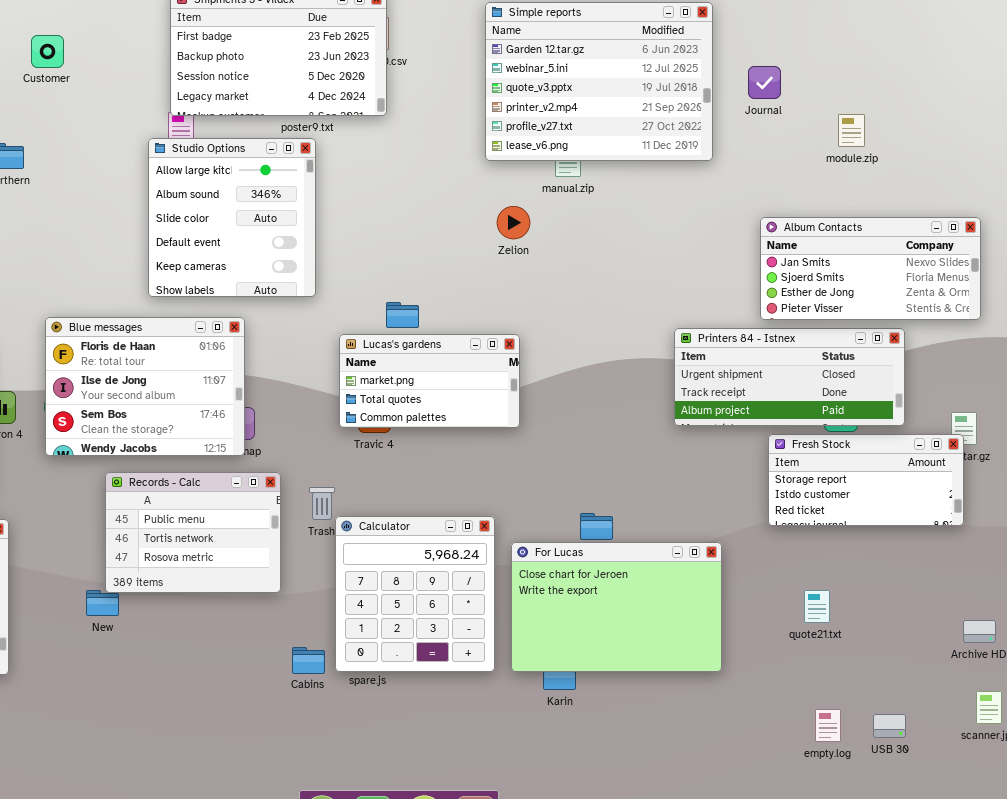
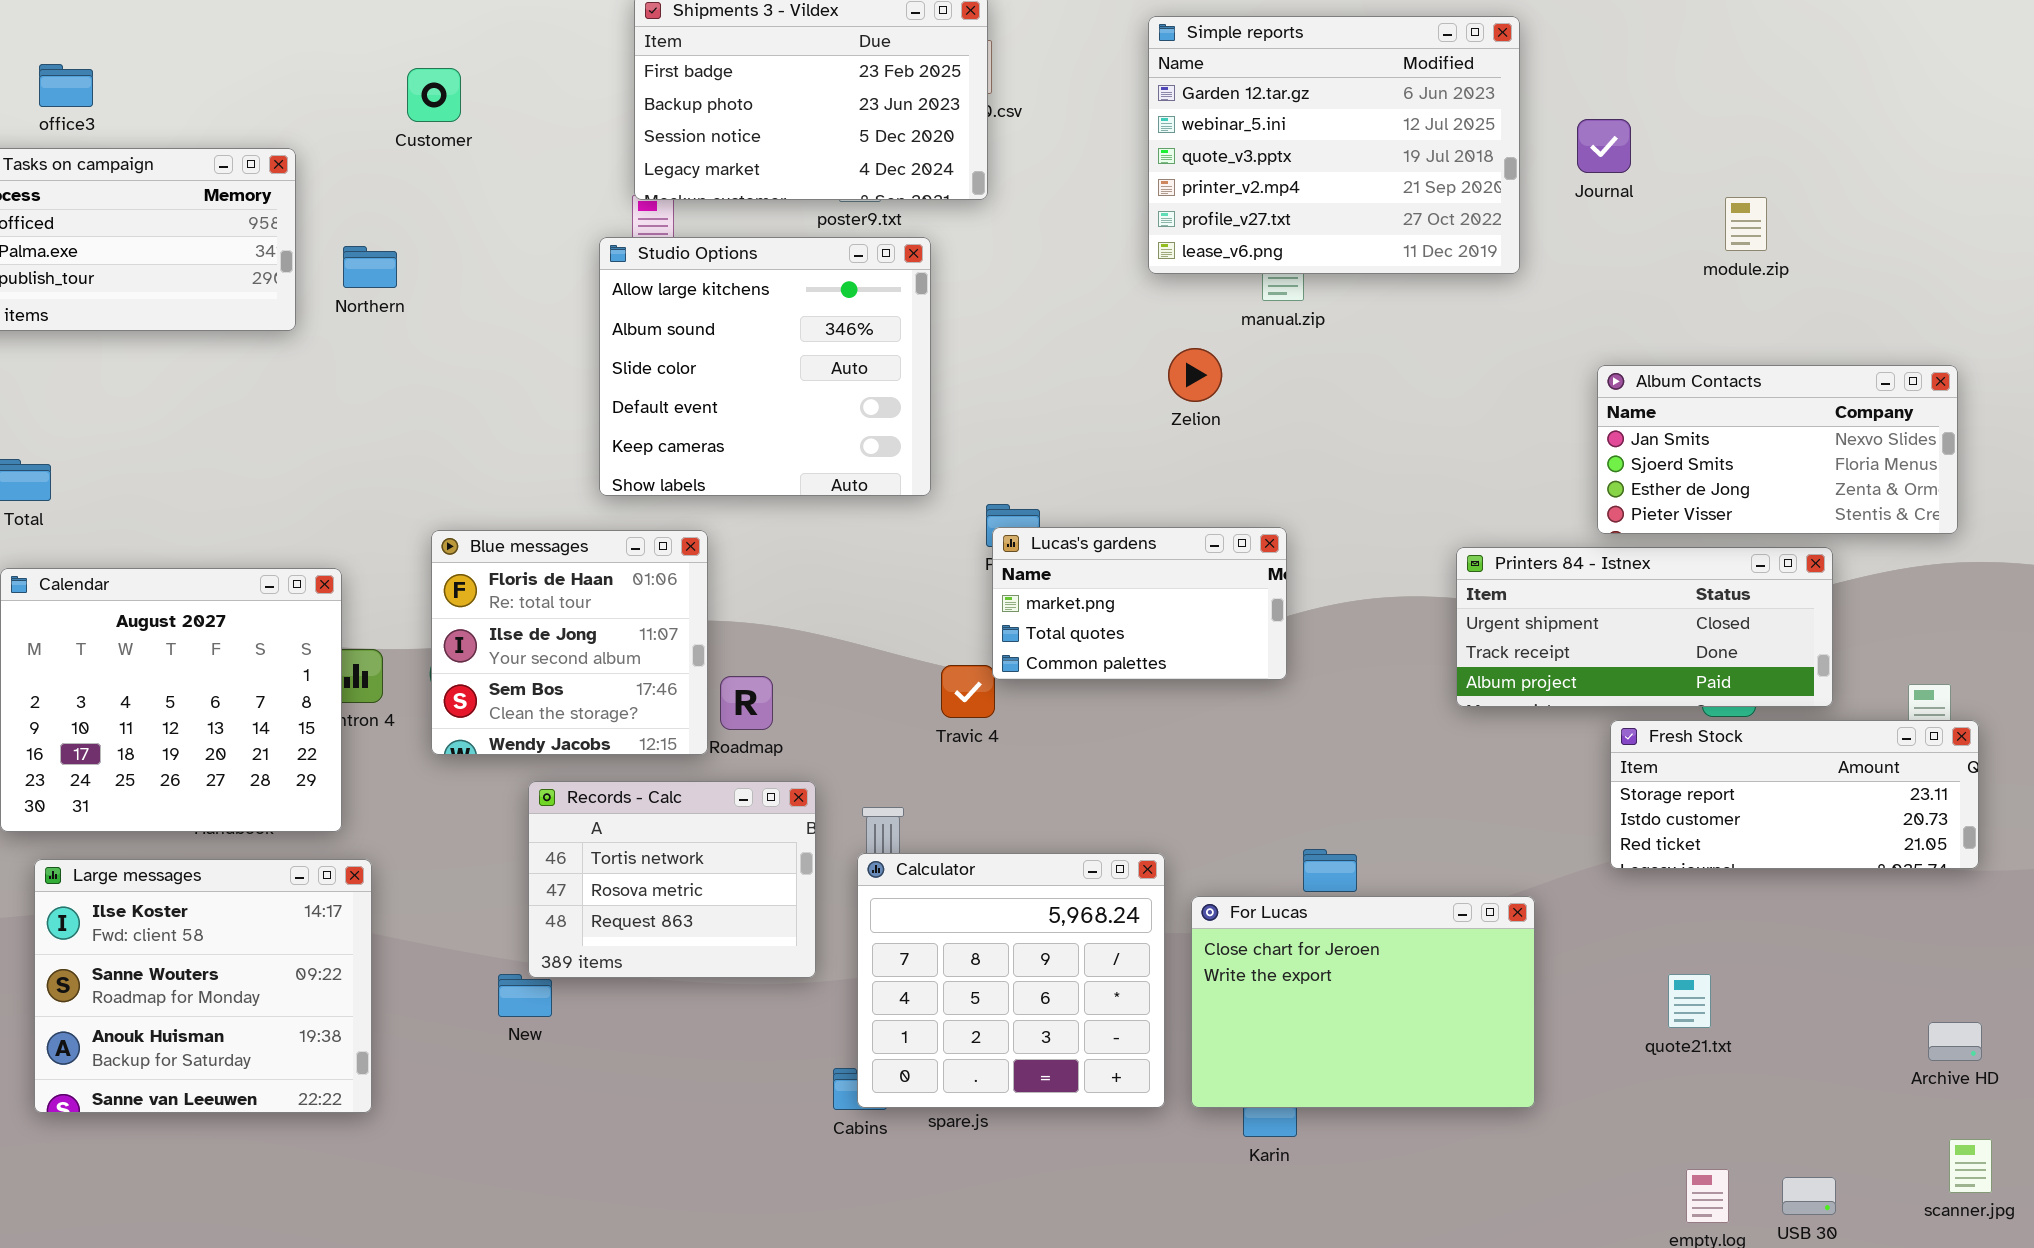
Studio Options: [148,138,316,297] -> [599,237,931,496], resized
Blue messages: [45,317,245,456] -> [431,530,708,755], resized
Lucas's gardens: [339,334,520,428] -> [992,527,1287,680], moved
Fresh Stock: [768,434,964,526] -> [1610,720,1979,869], resized
Records - Calc: [105,472,281,593] -> [528,781,816,978], scrolled down 1 row
Calculator: [335,516,495,672] -> [857,853,1165,1108], resized

